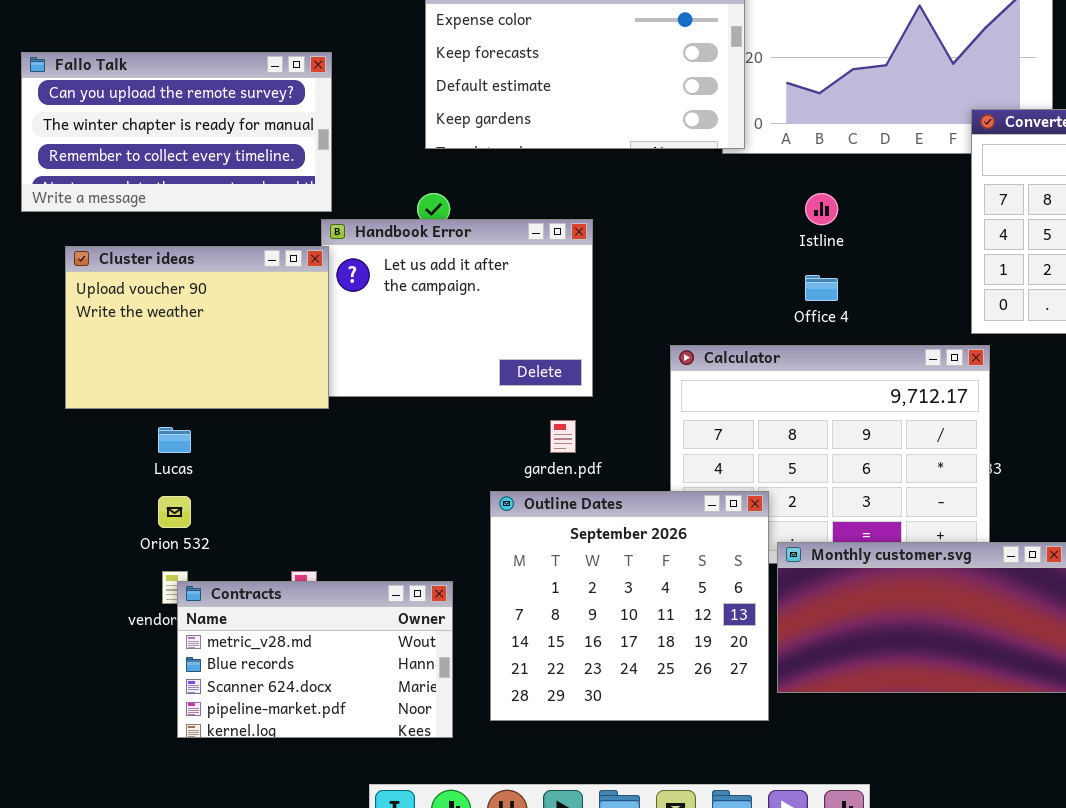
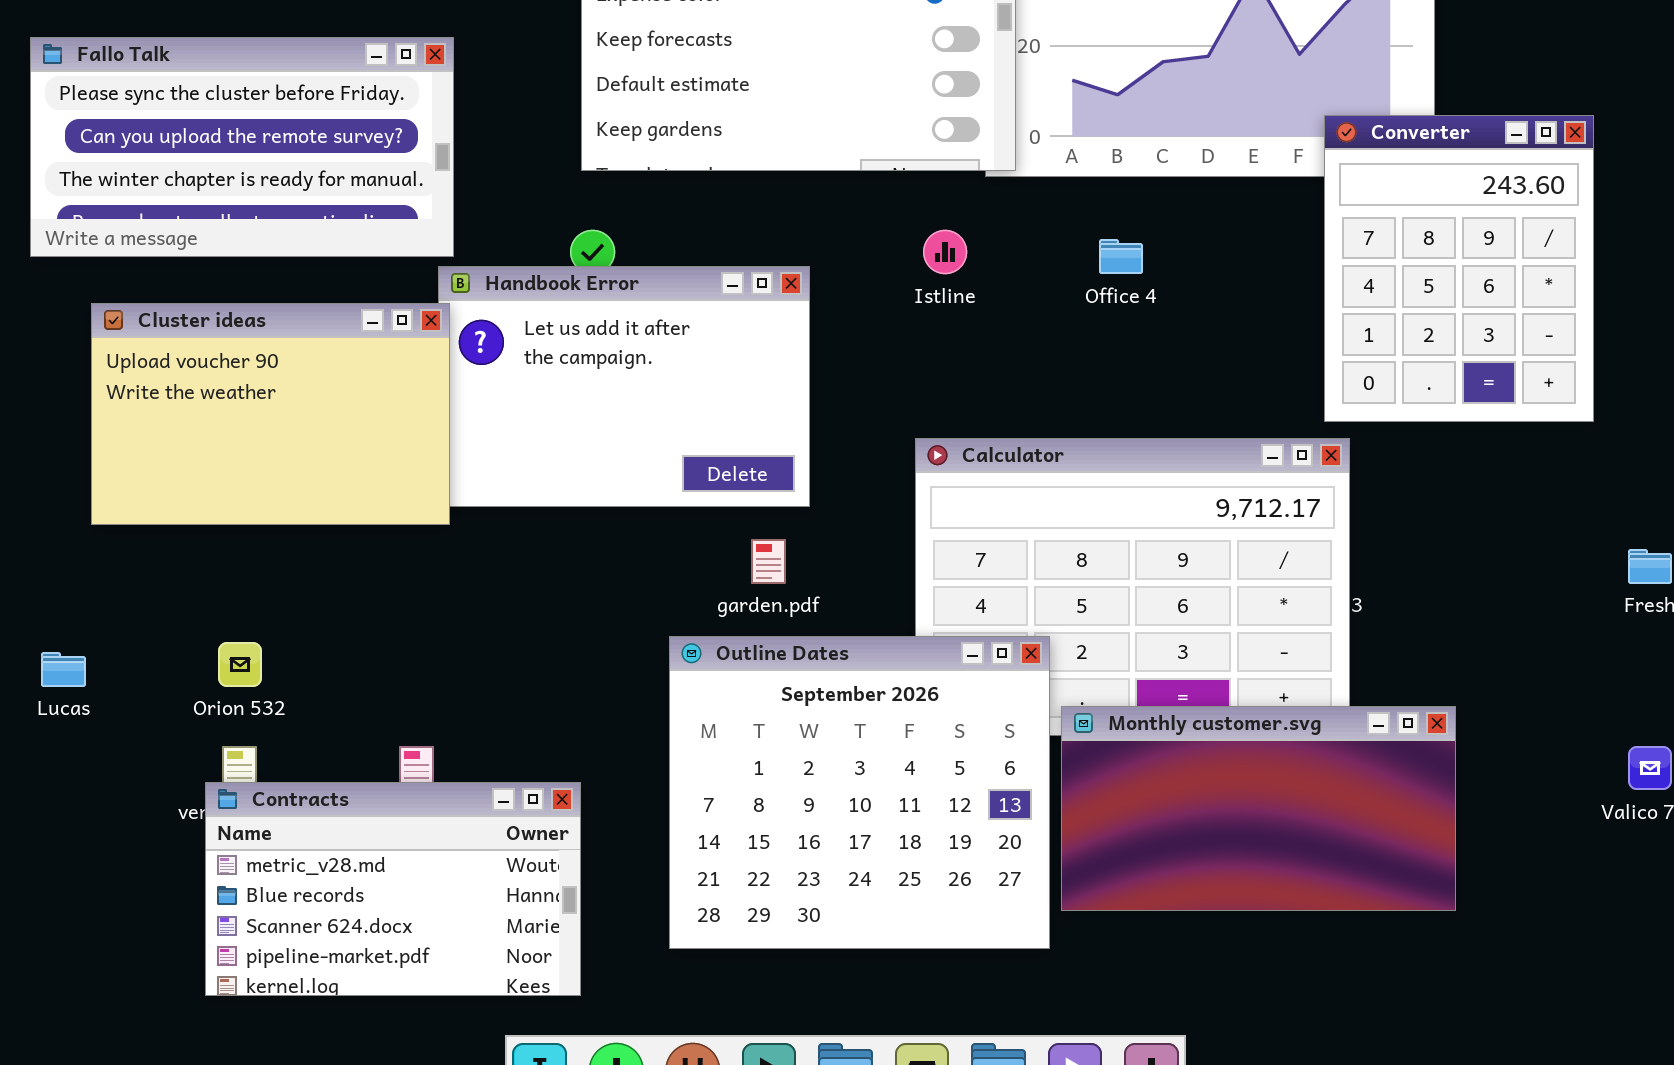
Fallo Talk: [21,52,332,212] -> [30,37,454,257], scrolled up 1 row
Istline: [805,193,838,225] -> [923,230,967,274], moved
Office 4: [805,275,838,301] -> [1099,239,1143,274], moved
Lucas: [158,427,191,453] -> [41,652,86,687], moved
Contracts: [177,581,453,738] -> [205,782,581,996], moved

